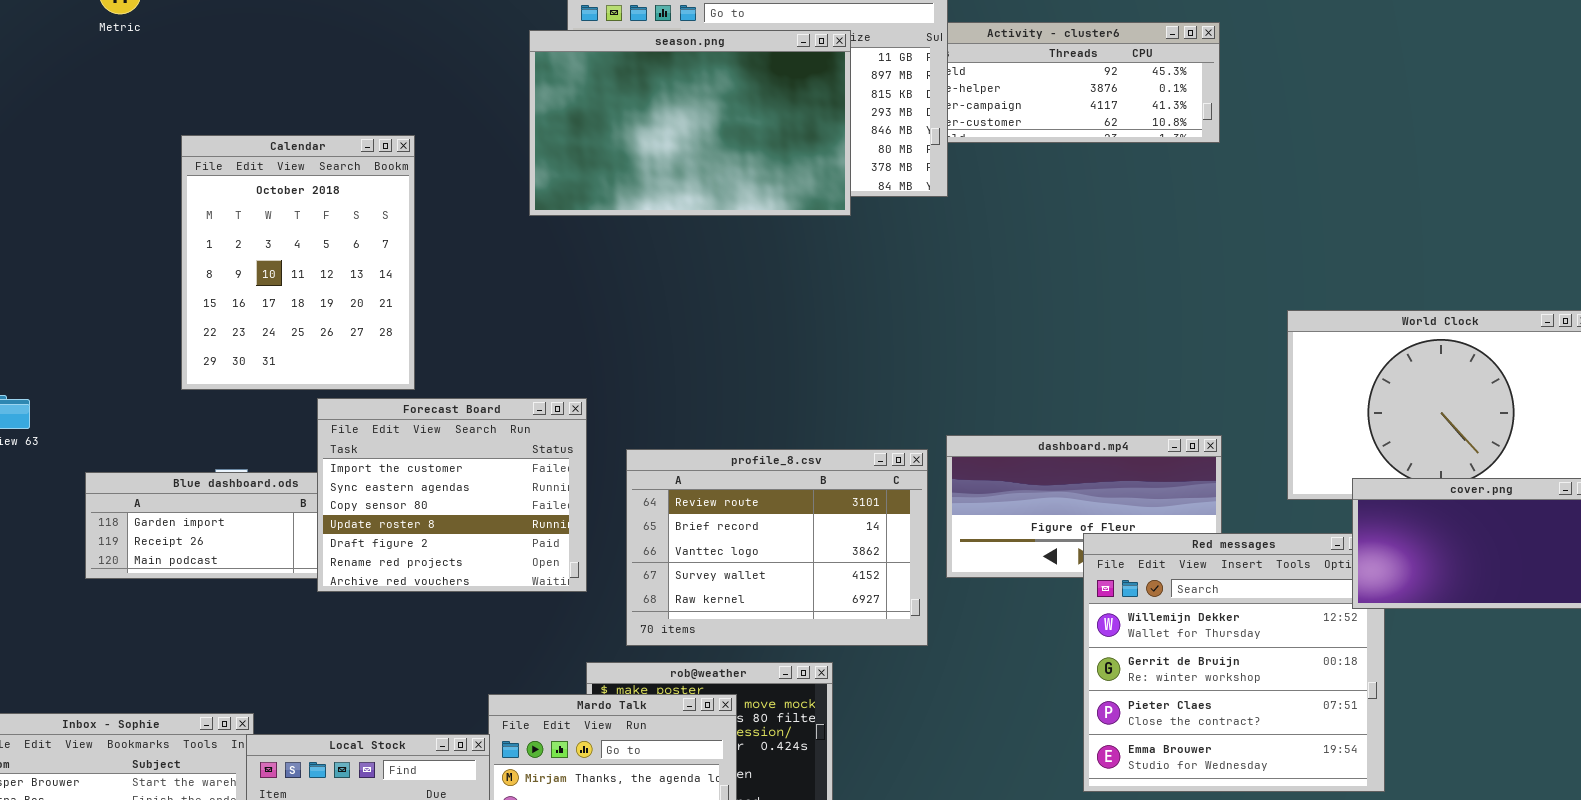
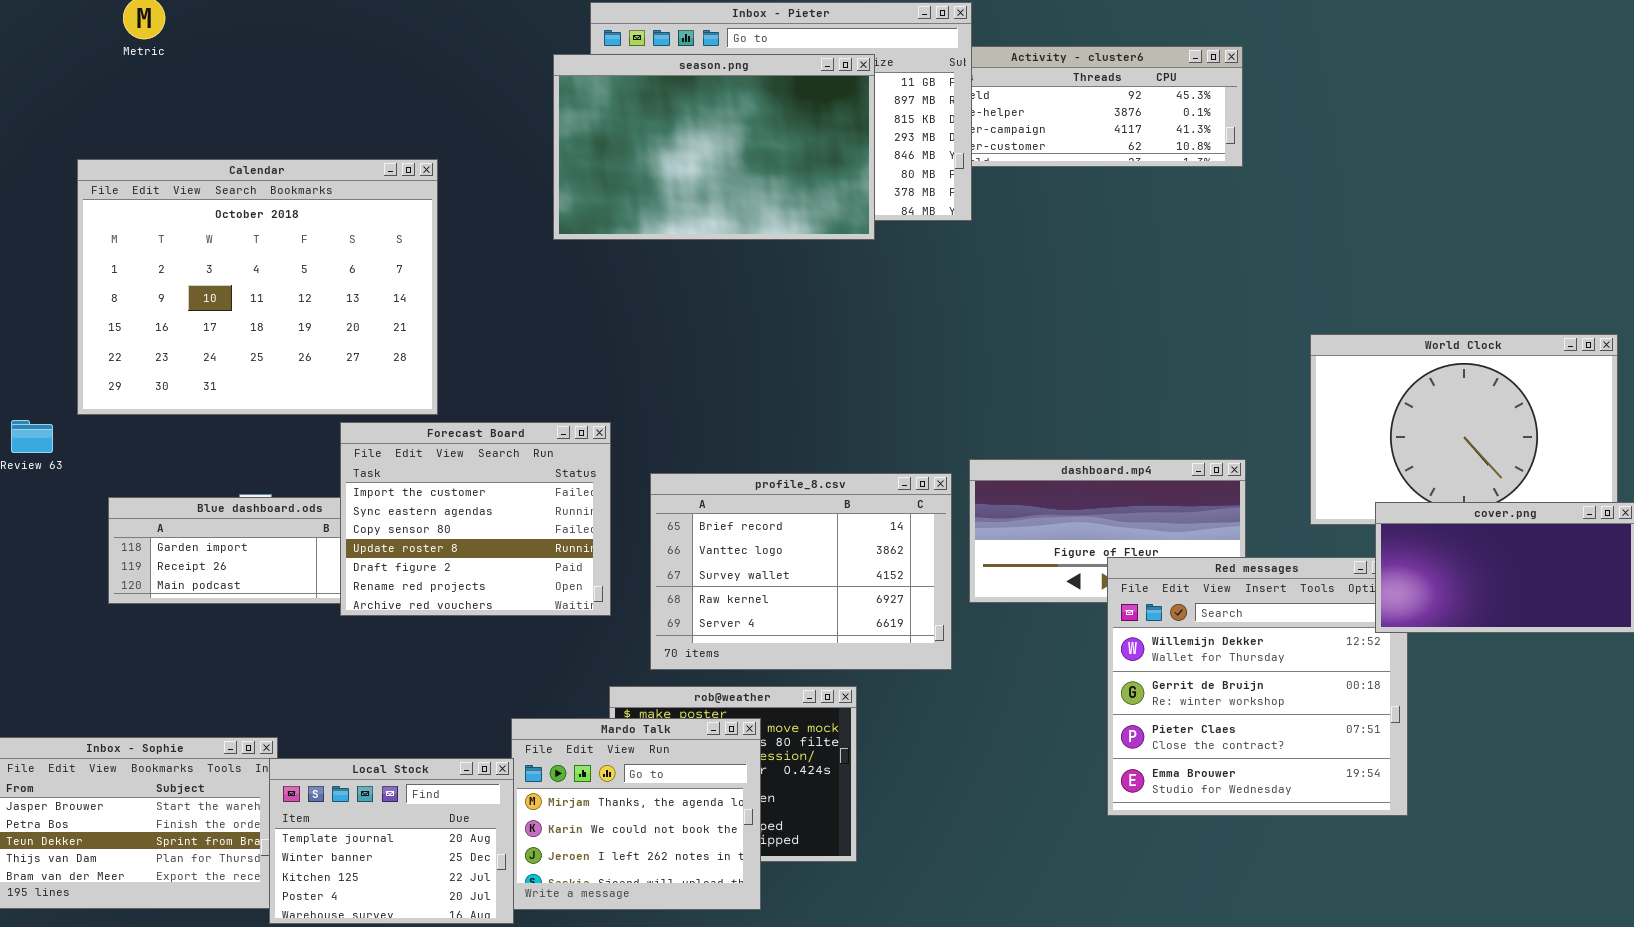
Calendar: [181,135,415,390] -> [77,159,438,415], resized
profile_8.csv: [626,449,928,646] -> [650,473,952,670], scrolled down 1 row

